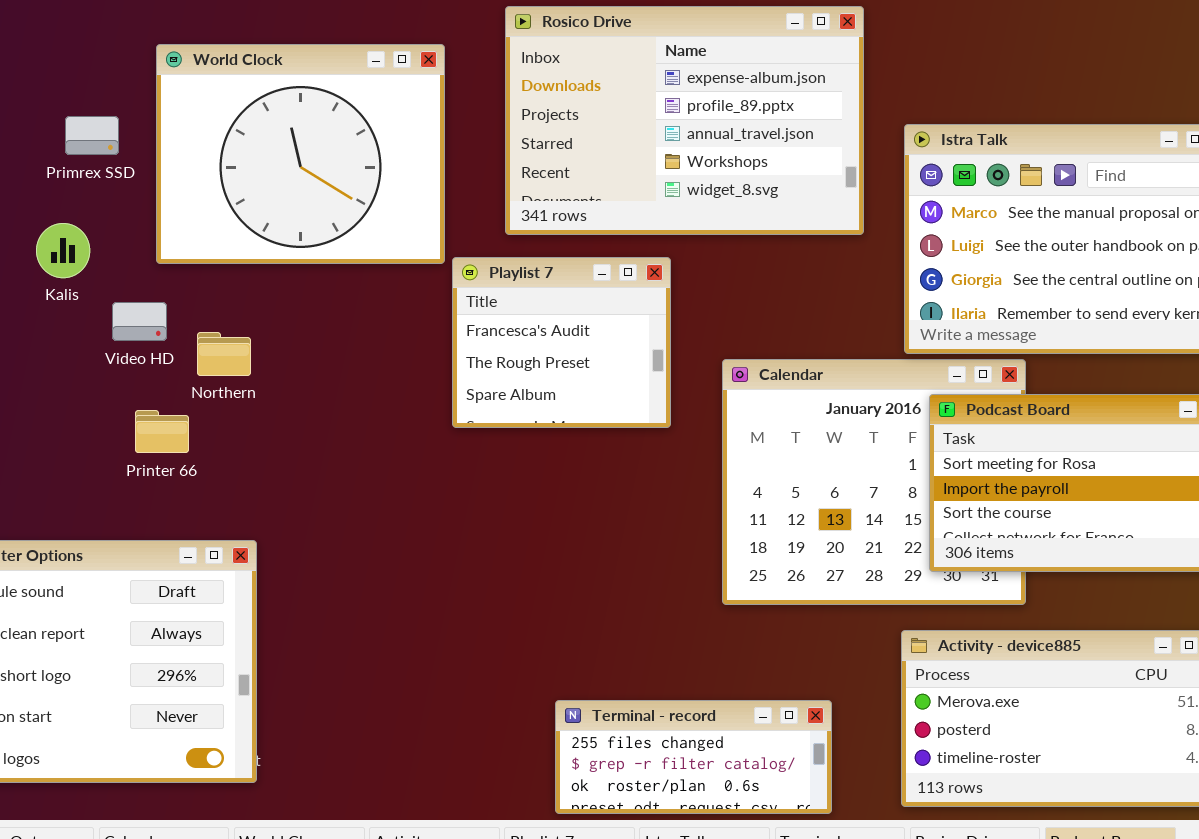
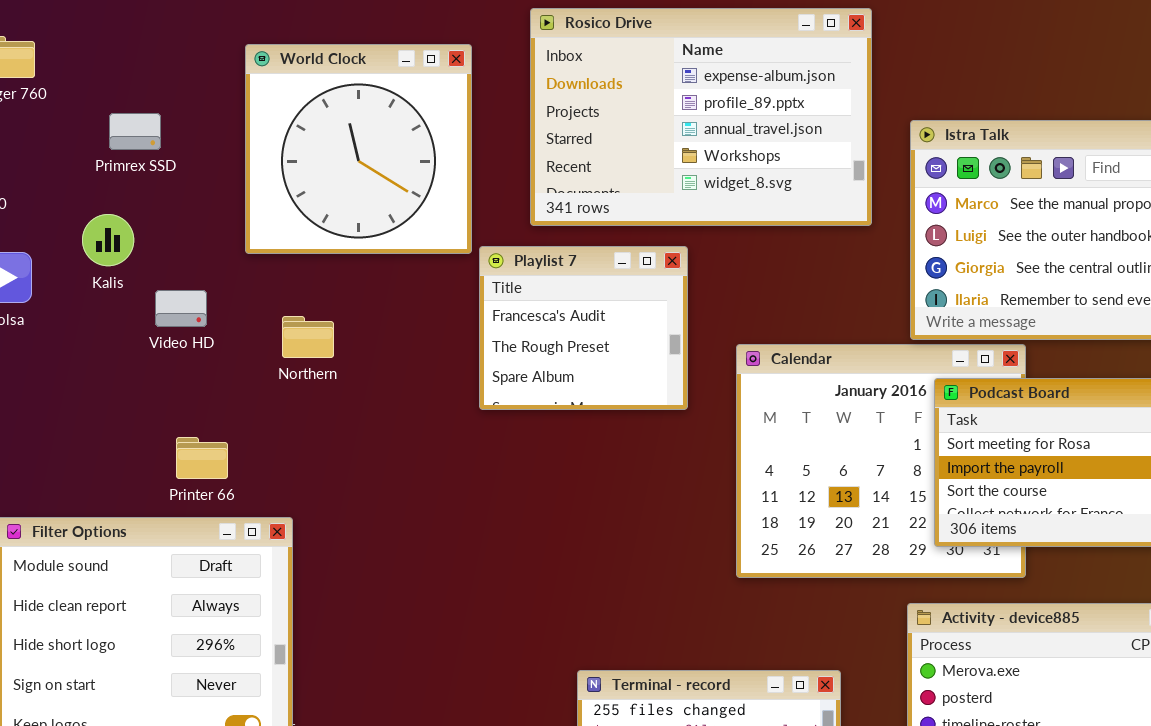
World Clock: [156,44,445,264] -> [245,44,472,254], resized
Northern: [197,332,251,376] -> [282,316,334,358], moved
Printer 66: [135,410,189,453] -> [176,437,228,479], moved

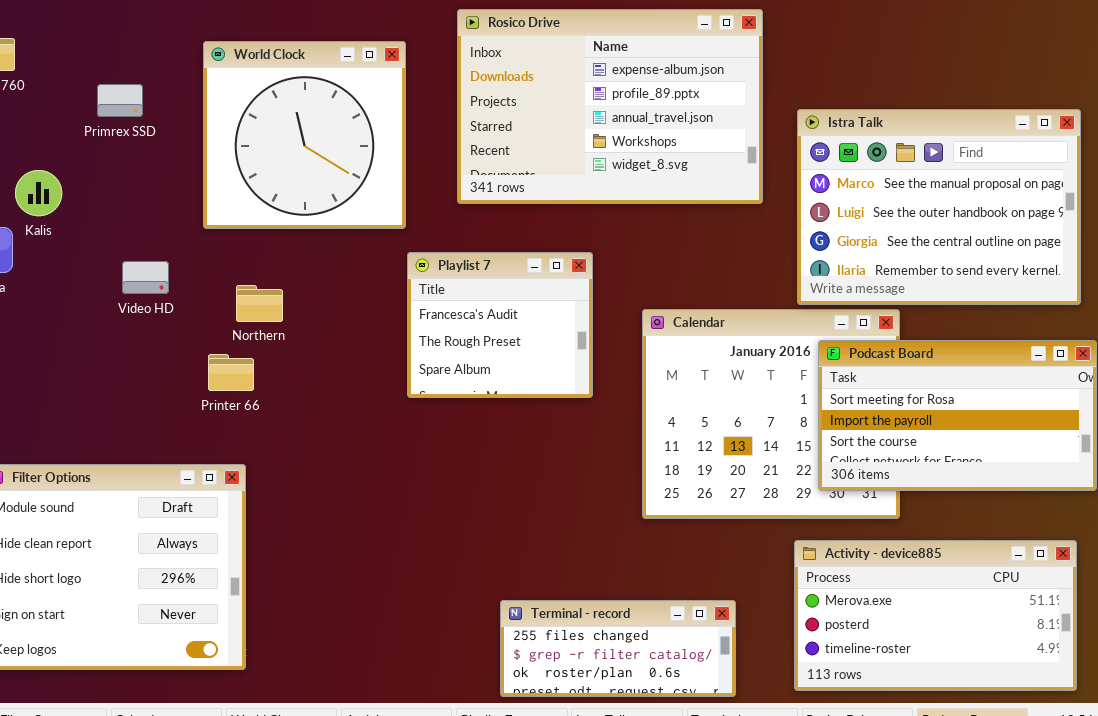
Primrex SSD: [109,113,161,150] -> [97,84,143,117], moved
Kalis: [82,214,134,266] -> [15,170,62,216], moved
Playlist 7: [479,246,688,410] -> [407,252,593,398], moved
Printer 66: [176,437,228,479] -> [208,354,254,391], moved

